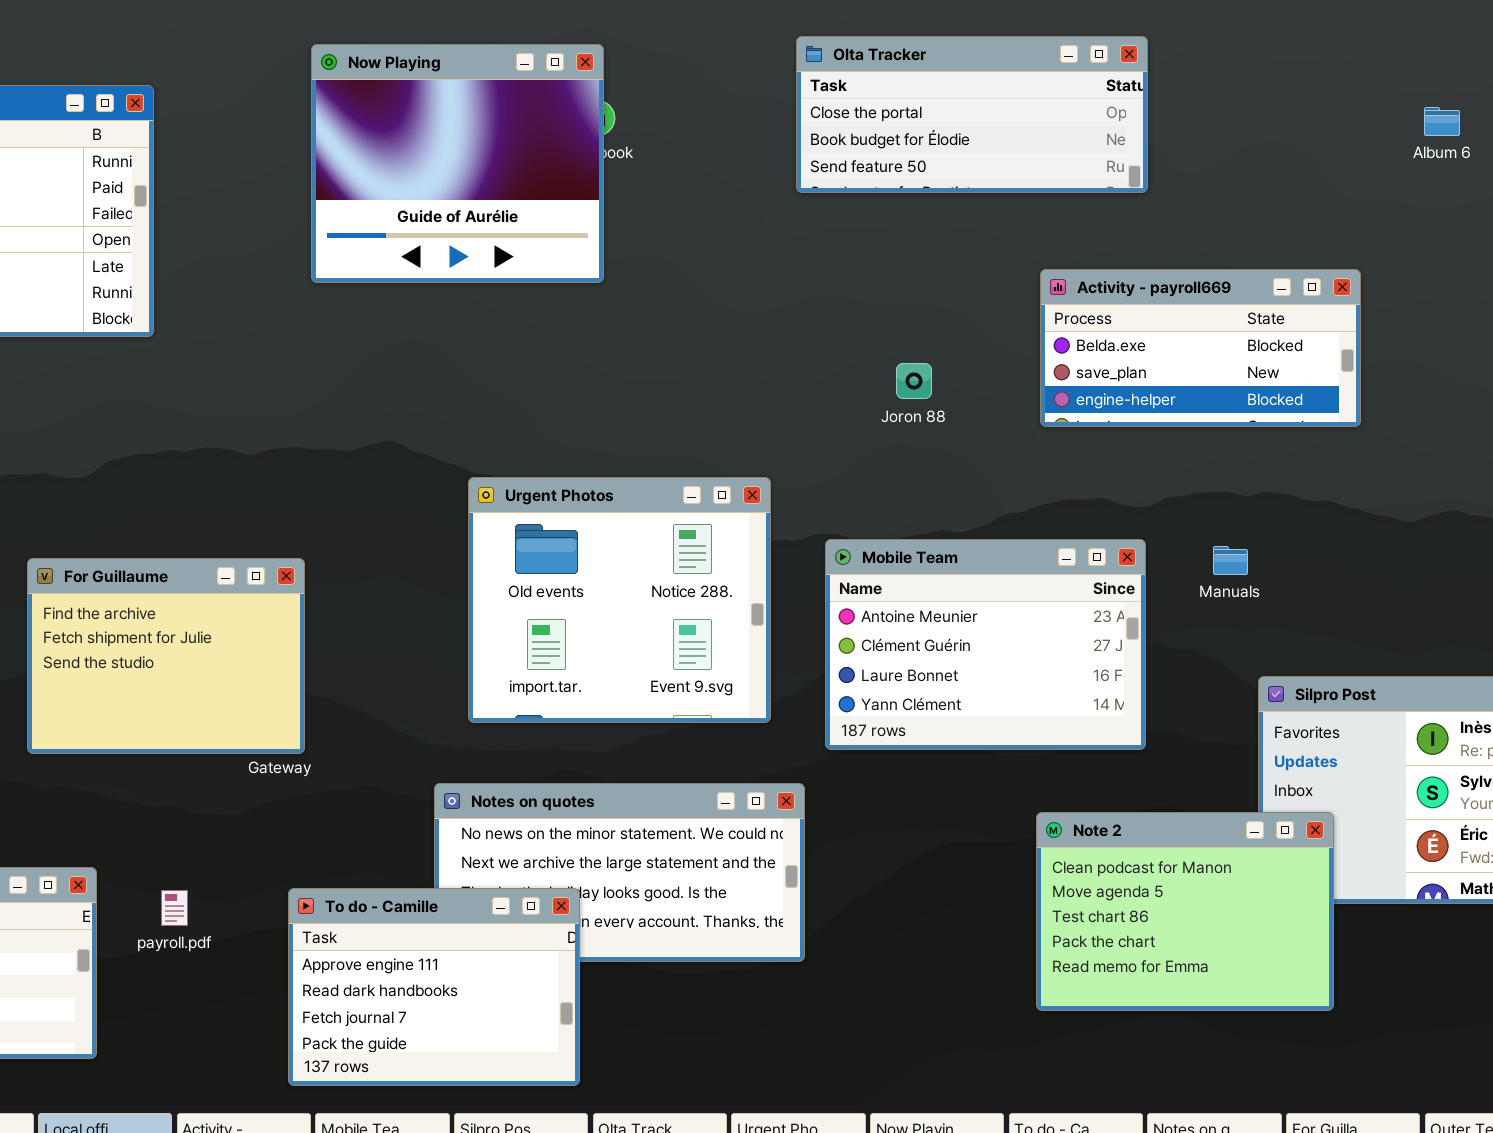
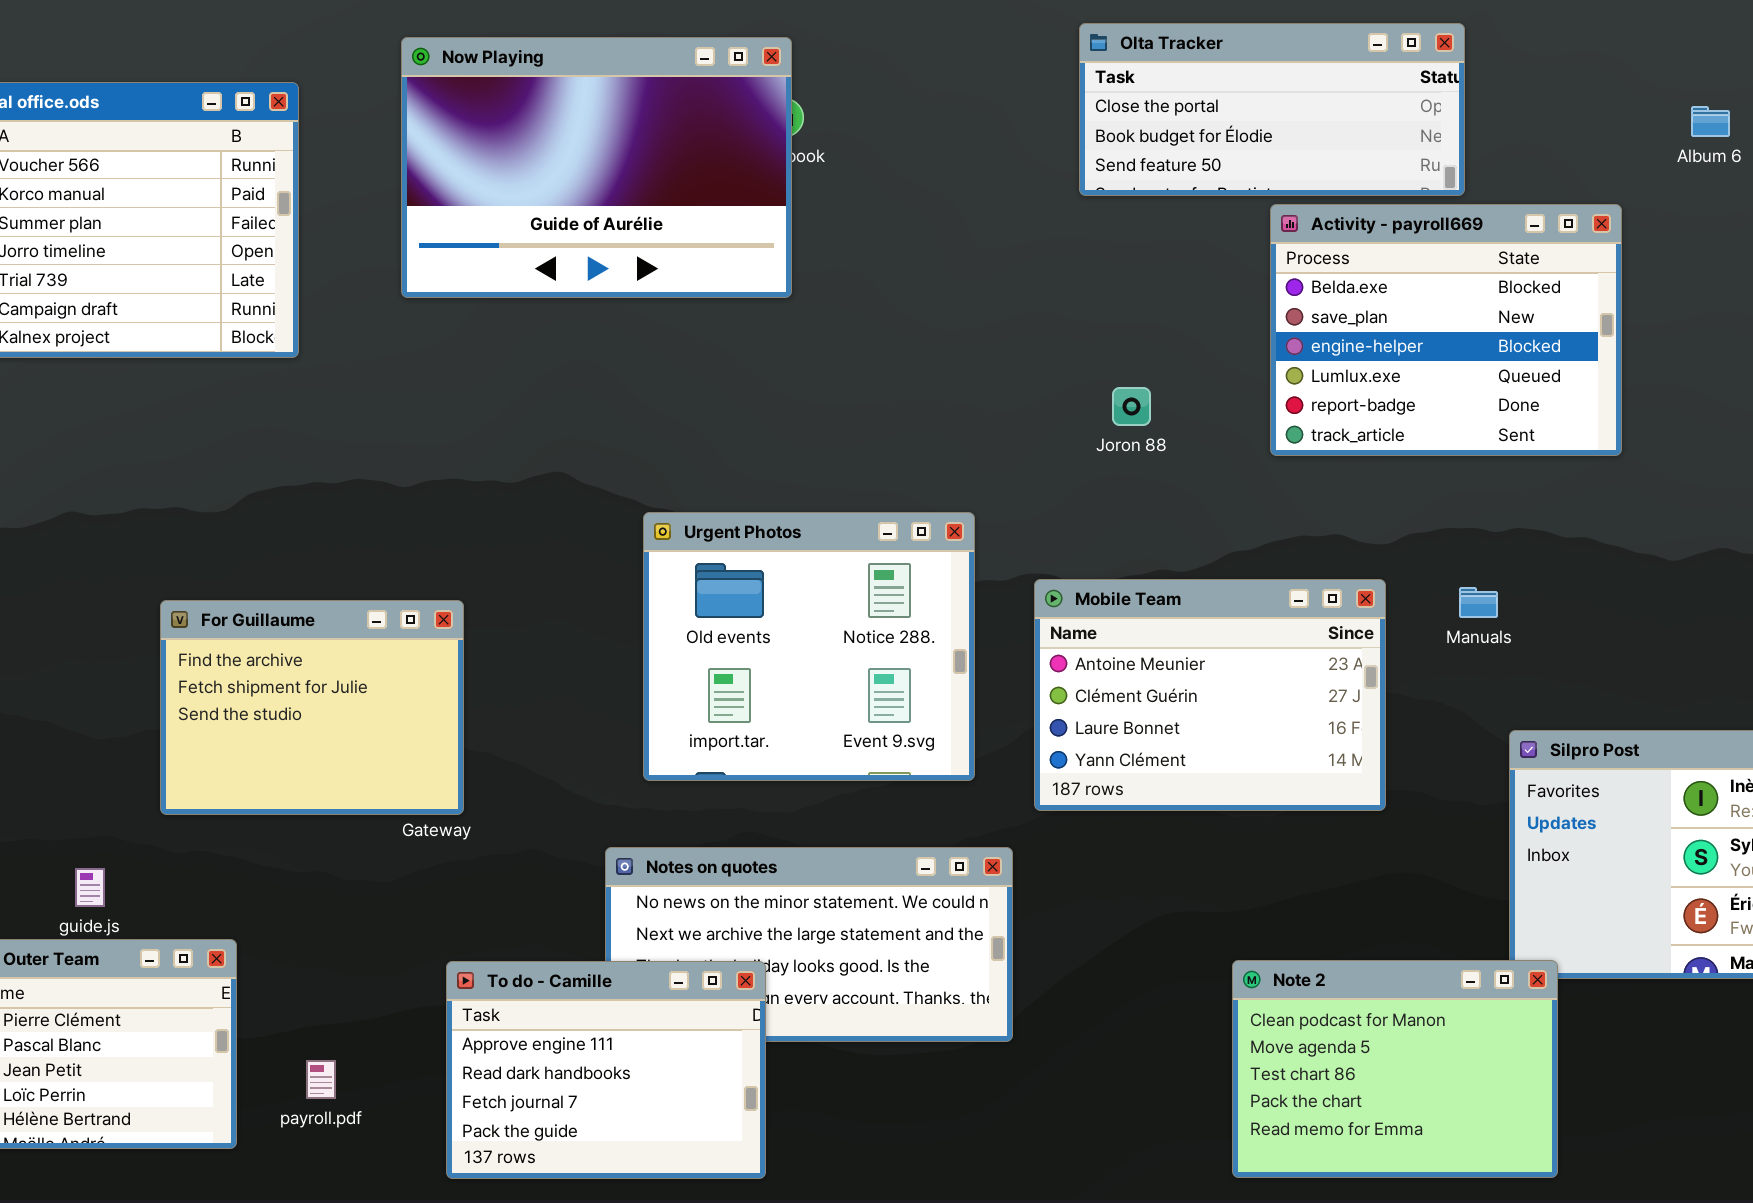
Olta Tracker: [796,36,1148,193] -> [1079,23,1465,196], moved
Now Playing: [311,44,604,283] -> [401,37,792,298], resized
Activity - payroll669: [1040,269,1361,427] -> [1270,204,1622,456], resized
Note 2: [1036,812,1334,1011] -> [1232,960,1558,1178], moved
payroll.pdf: [161,890,188,926] -> [306,1060,336,1099], moved

